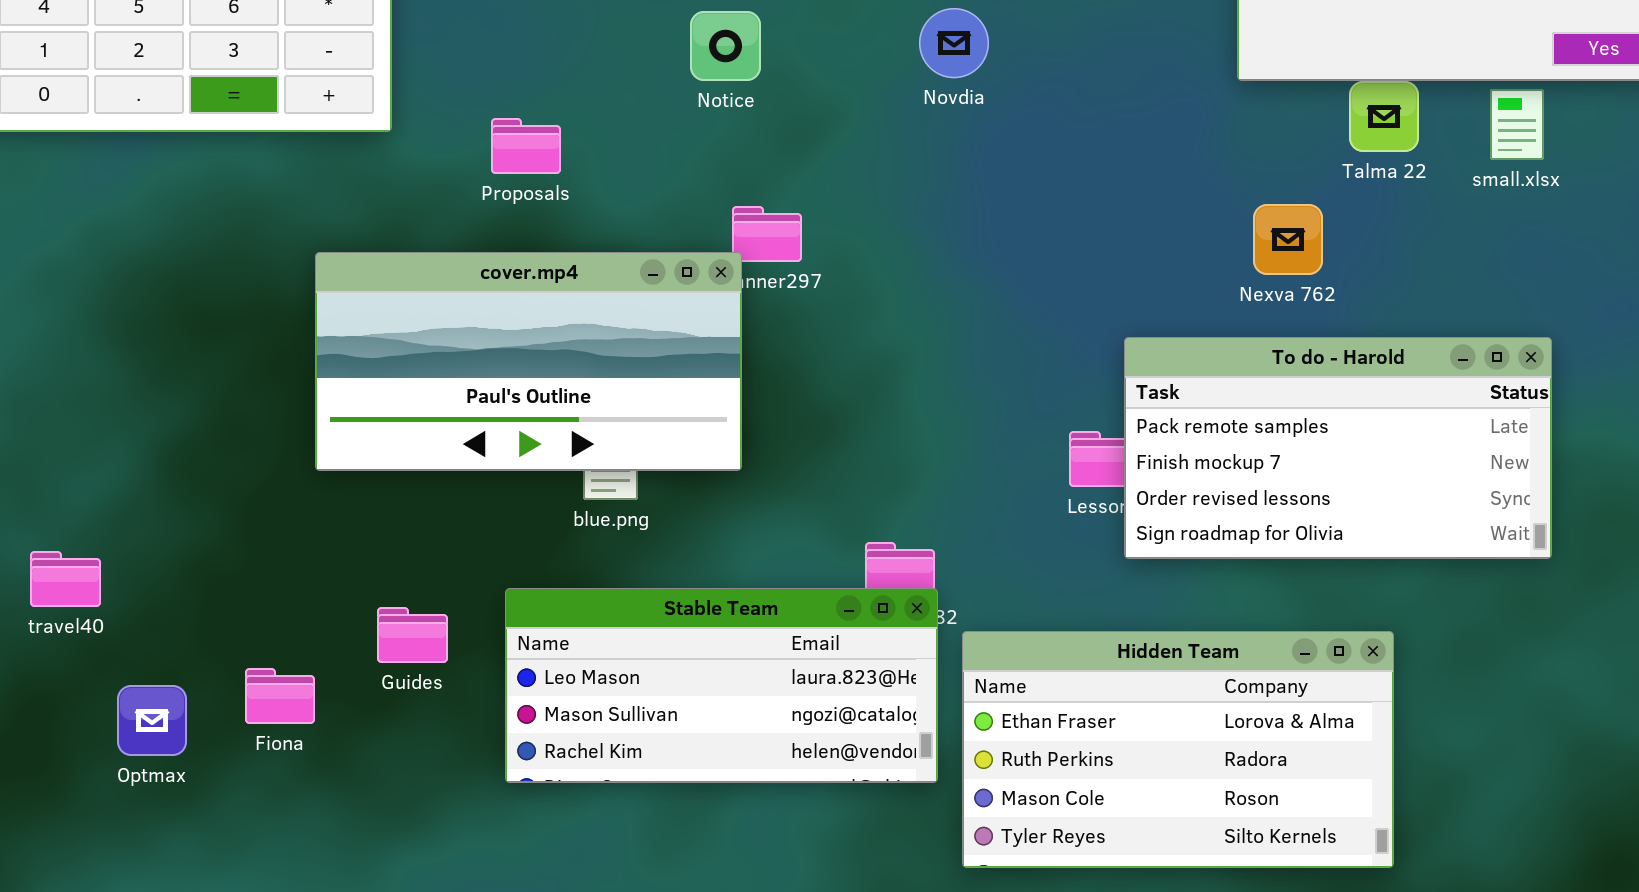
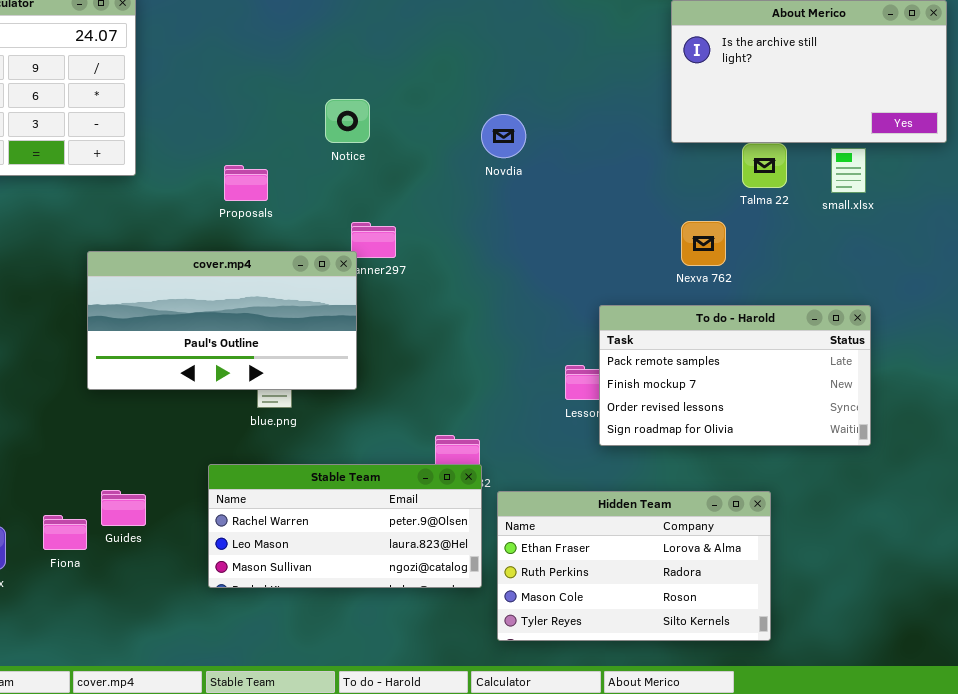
Novdia: [919,8,989,78] -> [481,114,526,158], moved
Proposals: [491,118,561,174] -> [224,165,268,201], moved
Stable Team: [505,588,938,783] -> [208,464,482,588], scrolled up 1 row
Guides: [377,607,448,663] -> [101,490,146,526], moved

